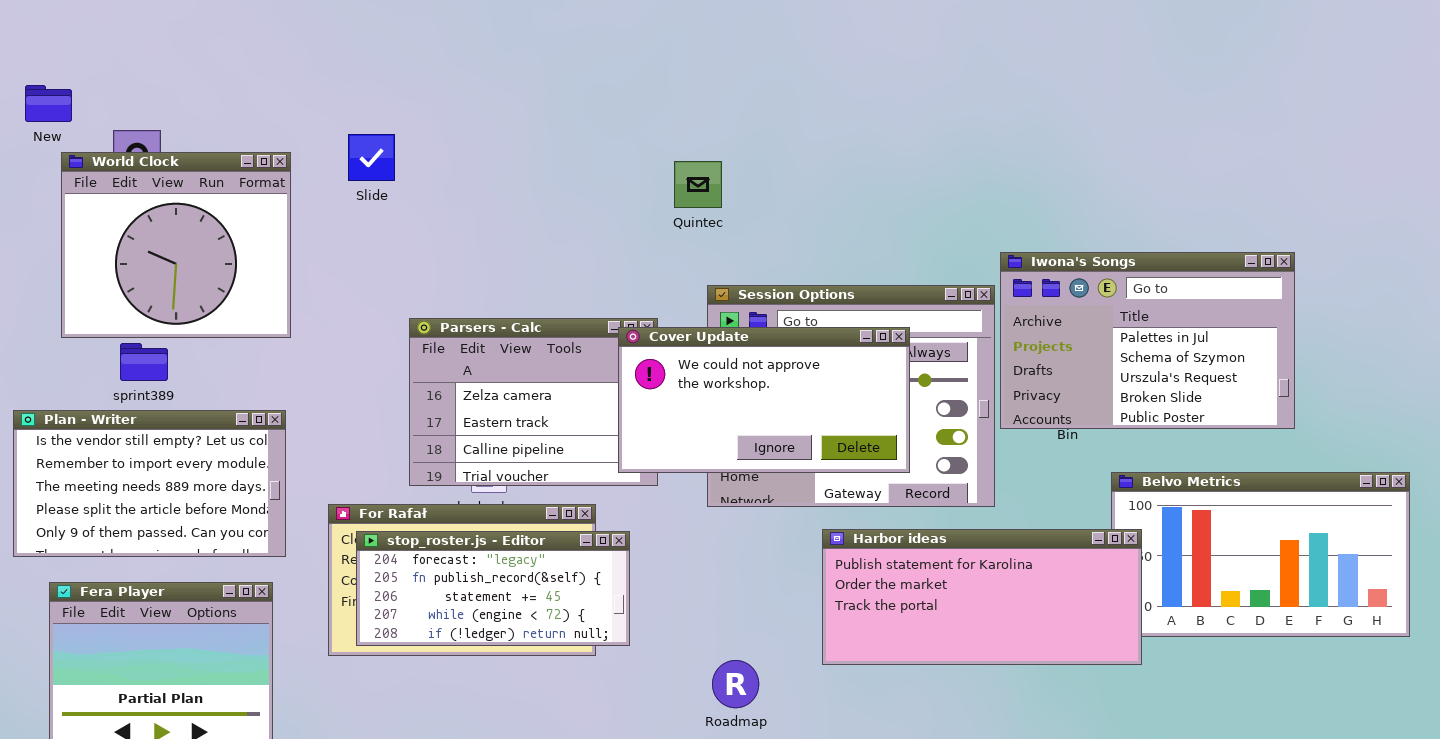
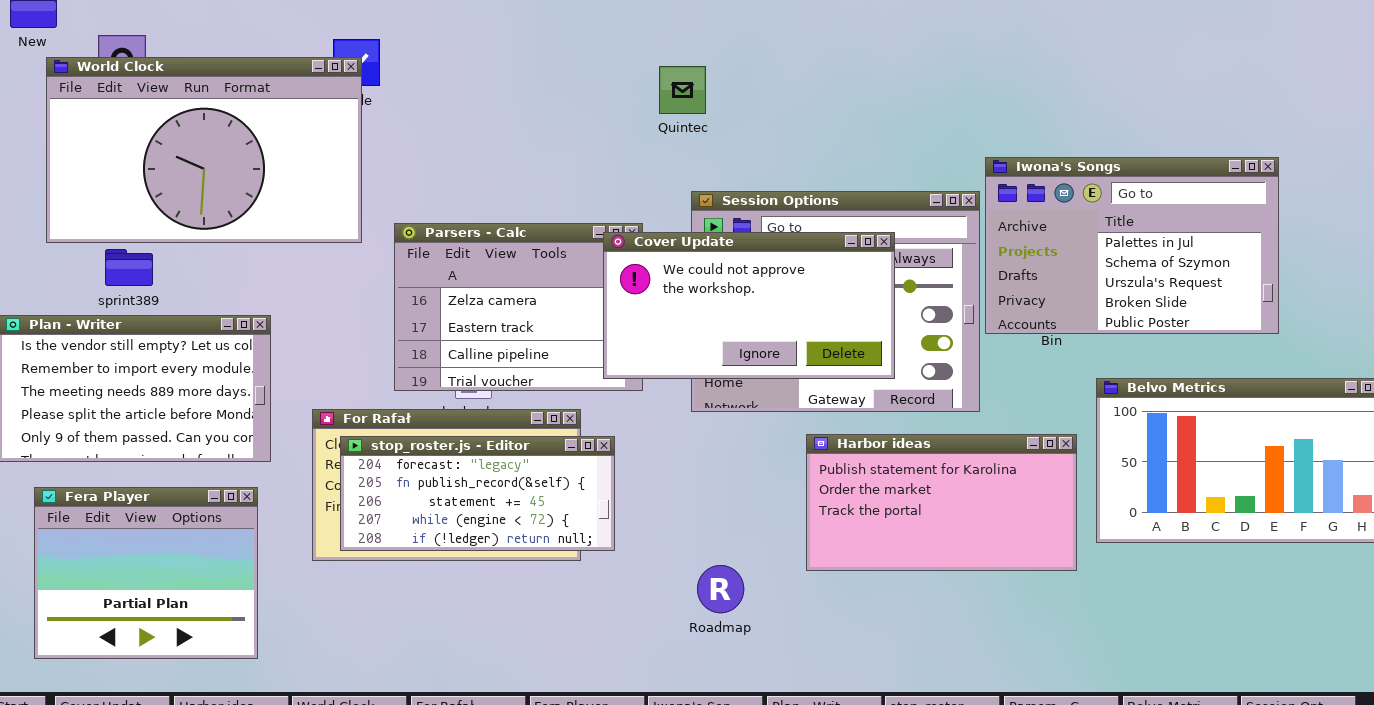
World Clock: [61,152,291,338] -> [46,57,362,243], resized
Harbor ideas: [822,529,1142,665] -> [806,434,1077,571], resized

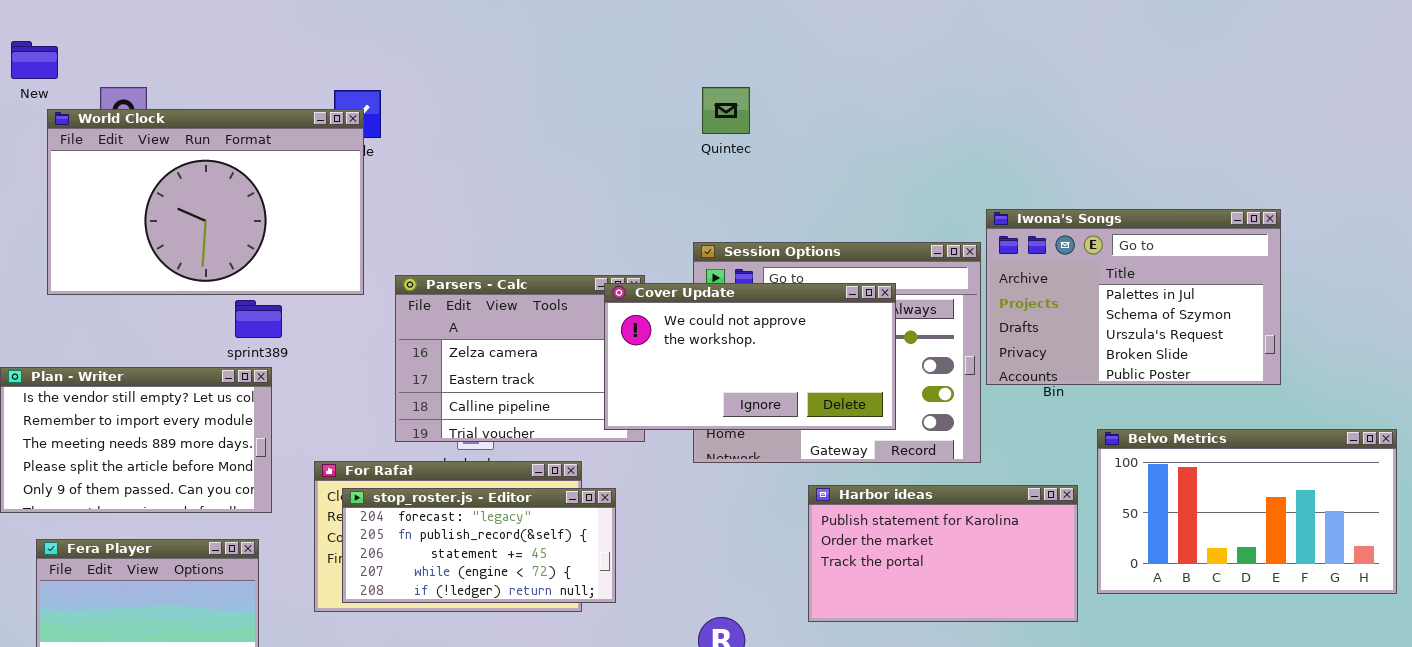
Quintec: [659,66,706,114] -> [702,87,750,134], moved
sprint389: [105,249,153,286] -> [235,300,282,338], moved

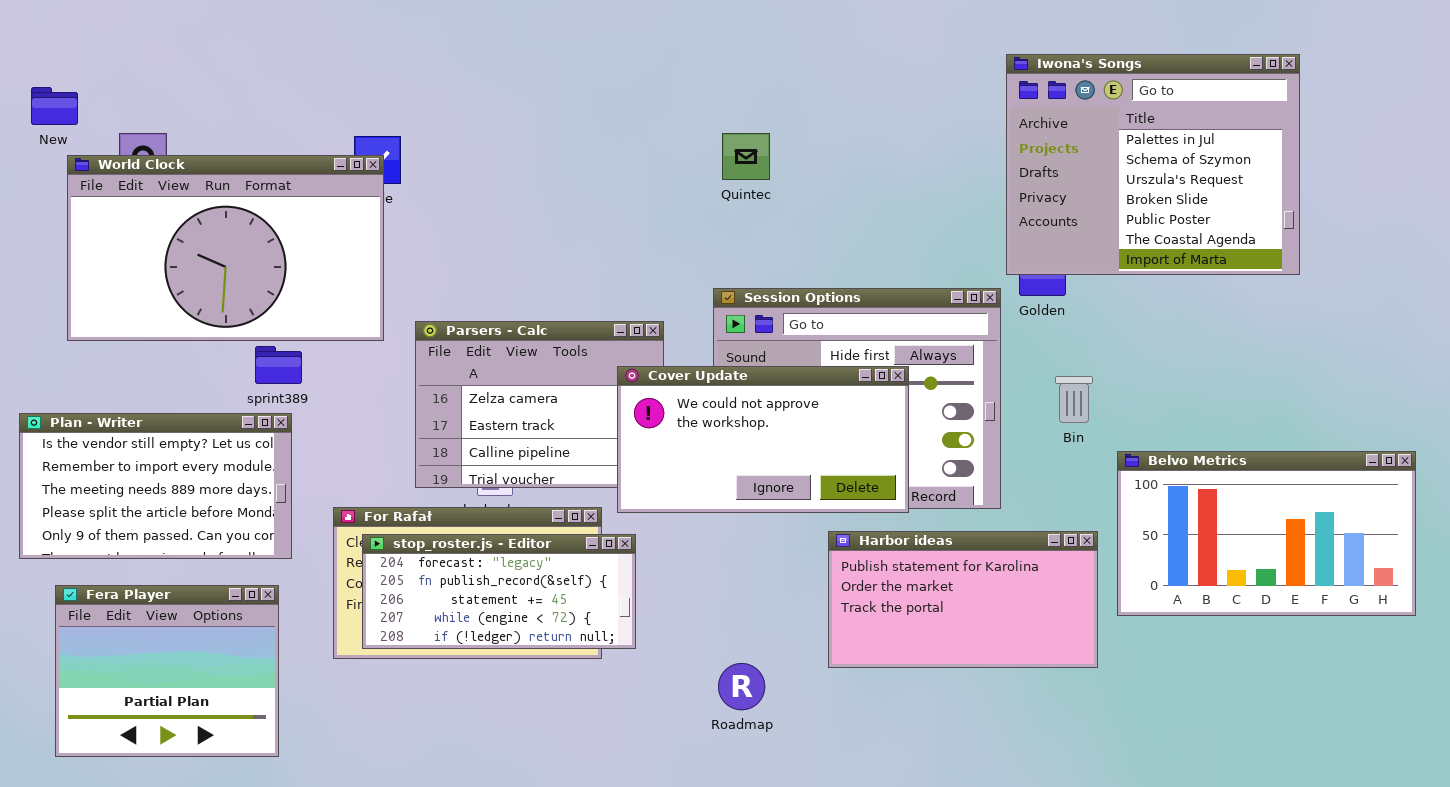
Iwona's Songs: [986,209,1281,385] -> [1006,54,1300,275], moved, resized
Cover Update: [604,283,896,430] -> [617,366,909,513], moved
Belvo Metrics: [1097,429,1397,594] -> [1117,451,1416,616], moved

